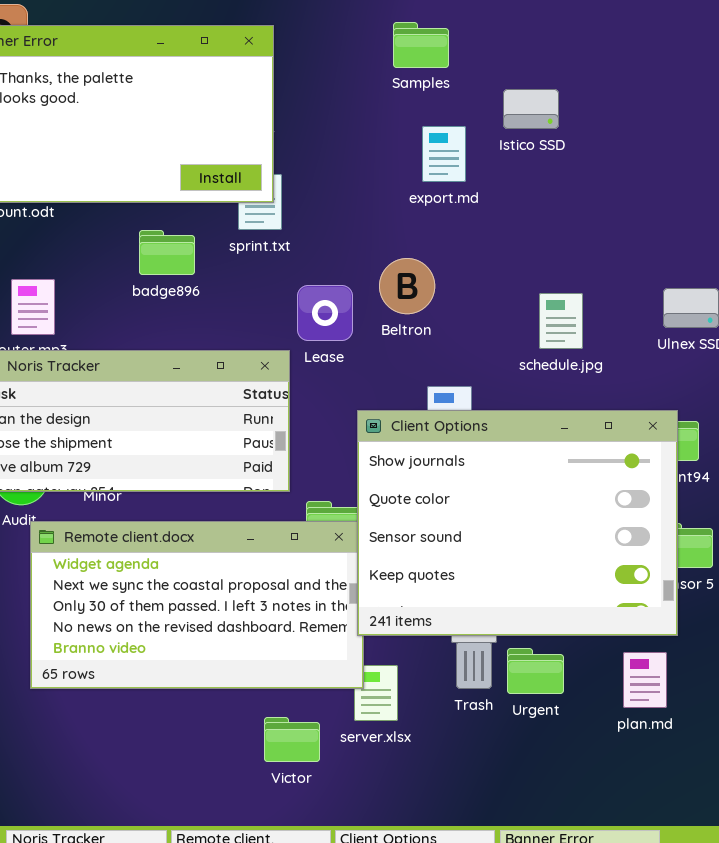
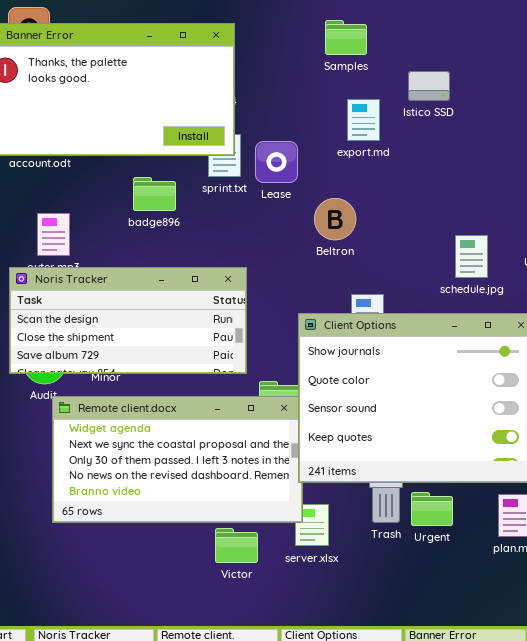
Lease: [297,285,353,341] -> [255,141,298,183], moved
schedule.jpg: [539,293,583,349] -> [455,235,488,278], moved
Victor: [264,717,320,762] -> [215,528,258,563], moved

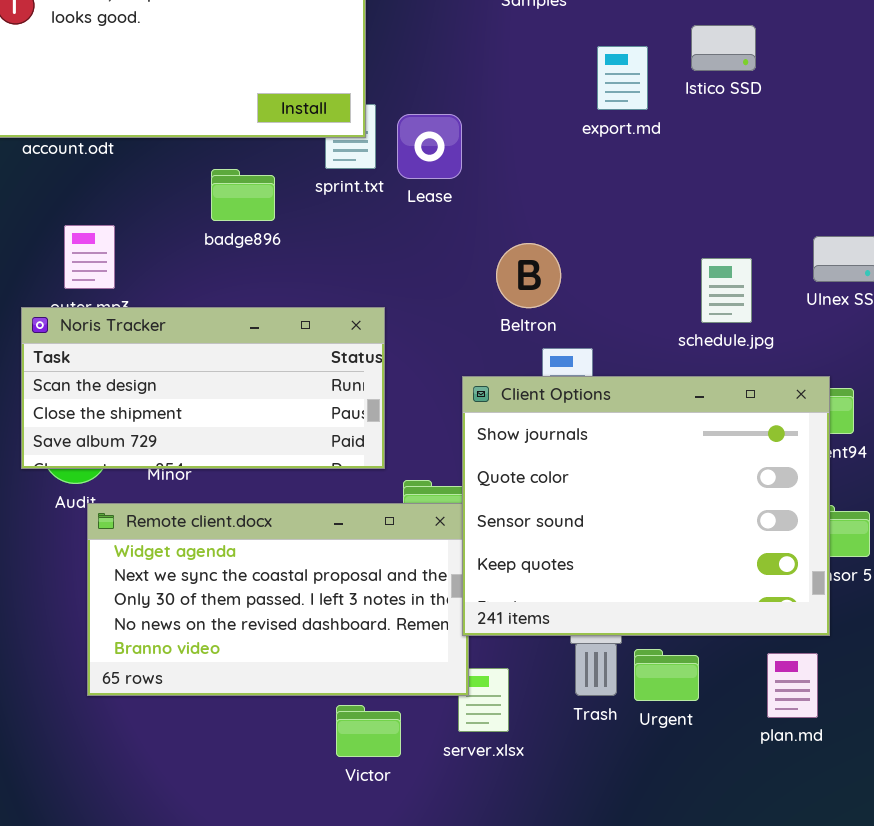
Istico SSD: [408,71,450,101] -> [691,25,756,71], moved
export.md: [347,99,380,141] -> [597,46,648,110], moved
Beltron: [314,198,356,240] -> [496,243,561,308], moved

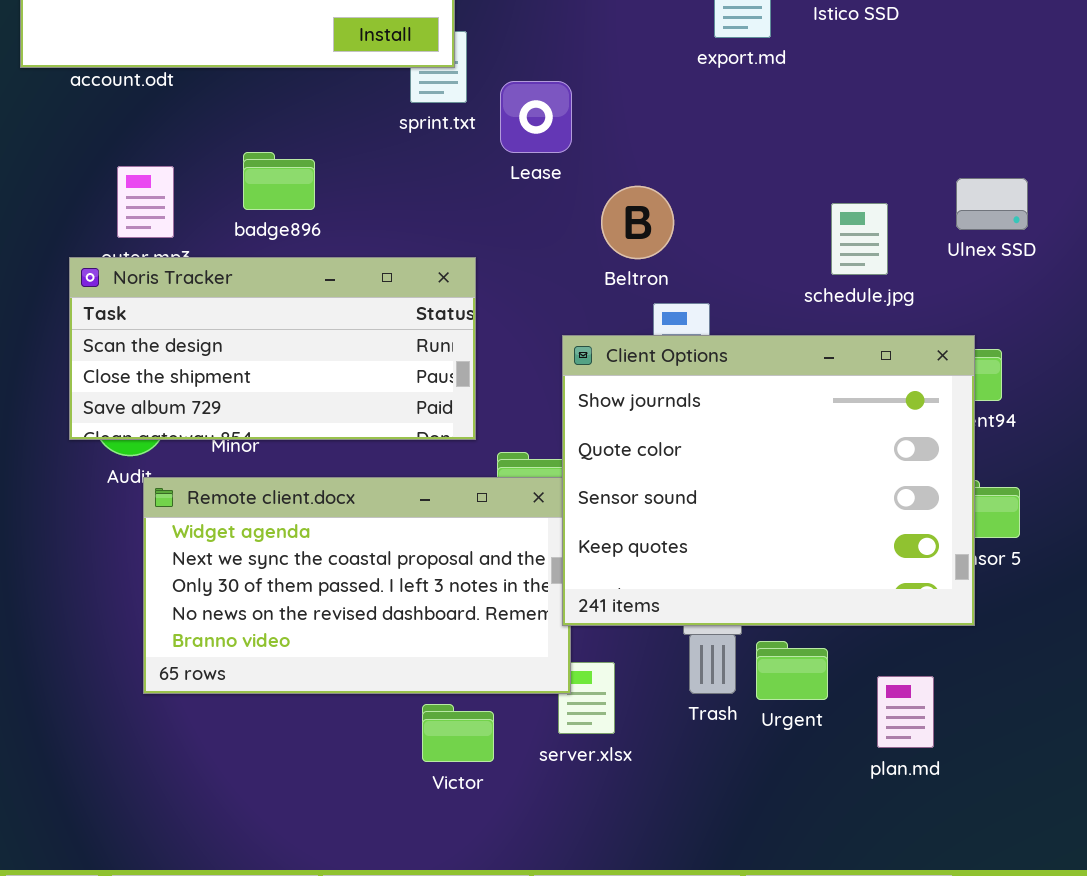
Lease: [397,114,462,179] -> [500,81,572,153], moved
badge896: [211,169,275,221] -> [243,152,315,210], moved
plan.md: [767,653,818,718] -> [877,676,934,748], moved

